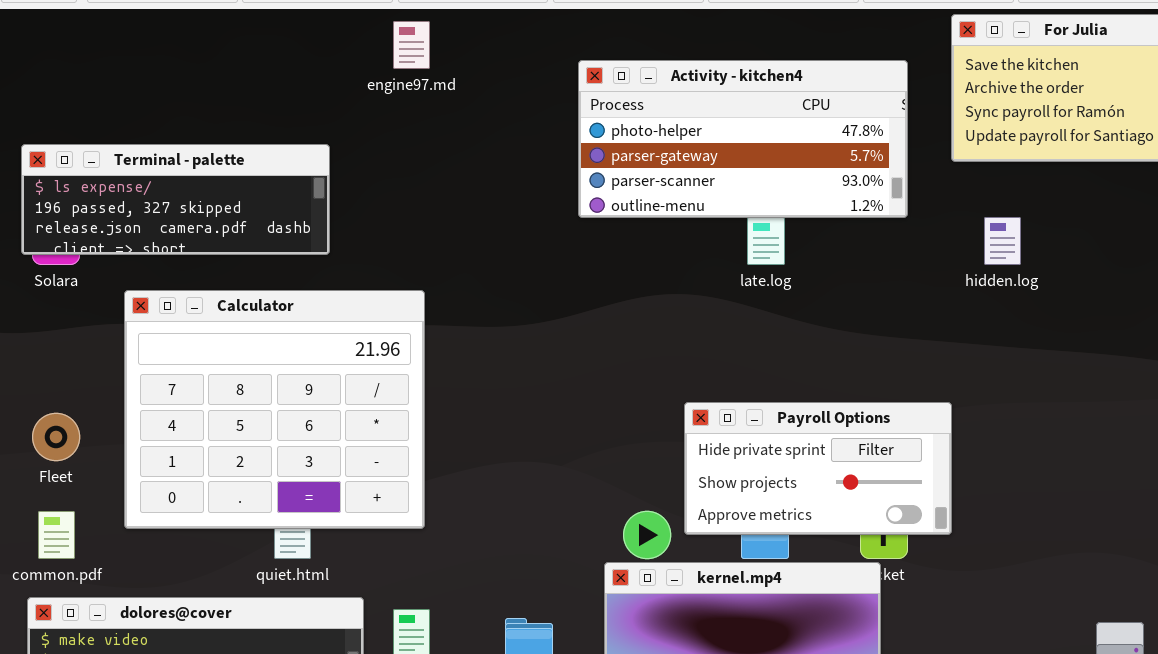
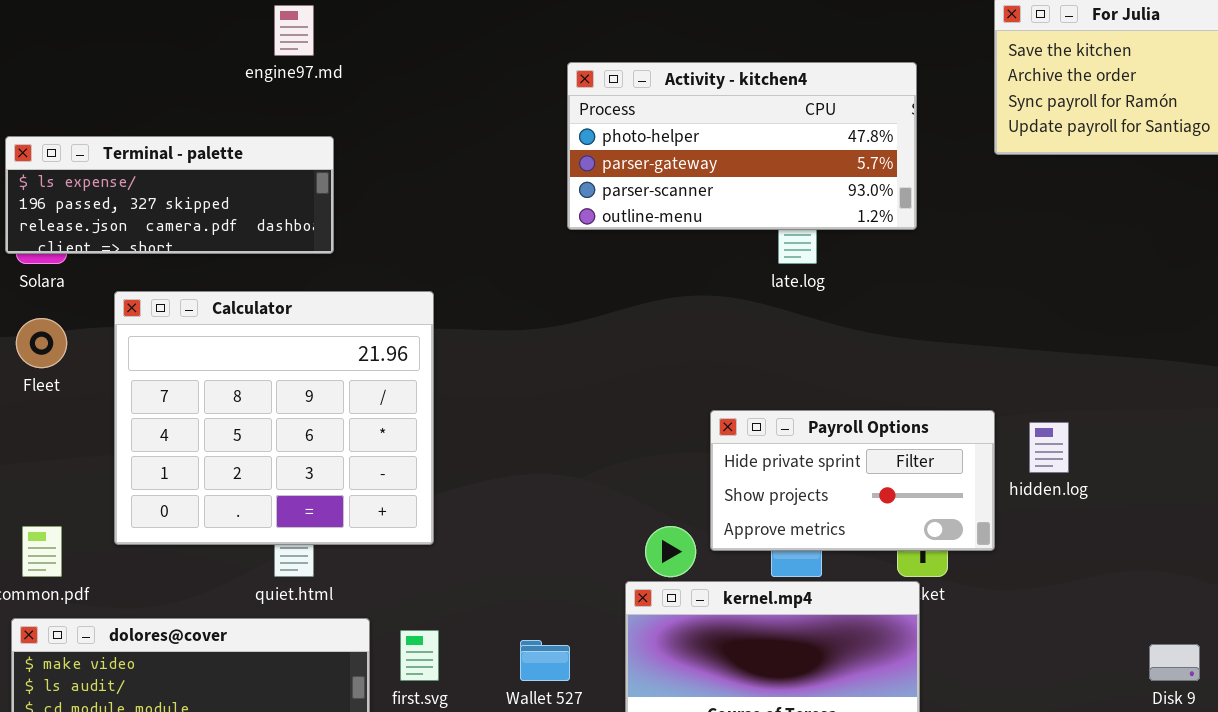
engine97.md: [393,21,430,69] -> [274,5,314,56], moved
Activity - kitchen4: [578,60,908,218] -> [567,62,917,230], moved
hidden.log: [984,217,1021,265] -> [1029,422,1069,473], moved
Fleet: [32,413,80,461] -> [16,318,67,368], moved

